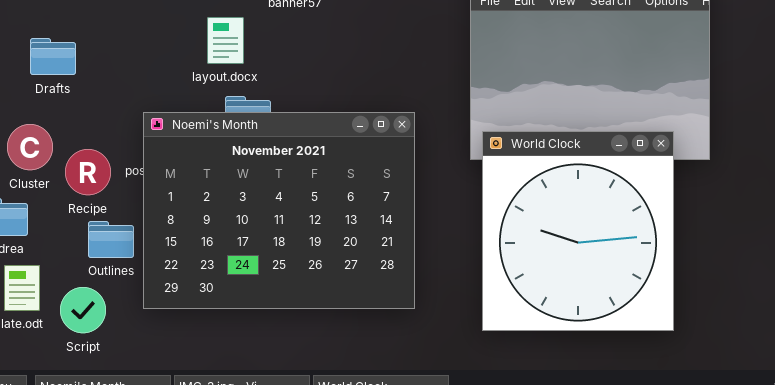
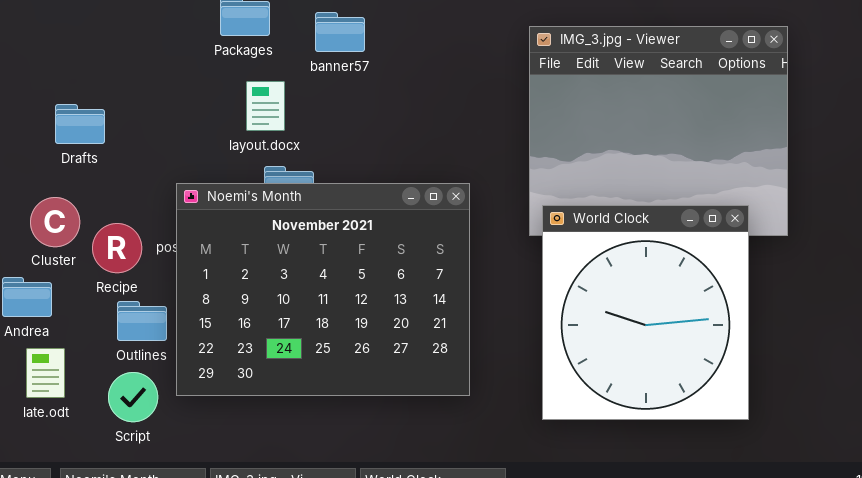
Script: [60,287,106,333] -> [108,372,158,422], moved

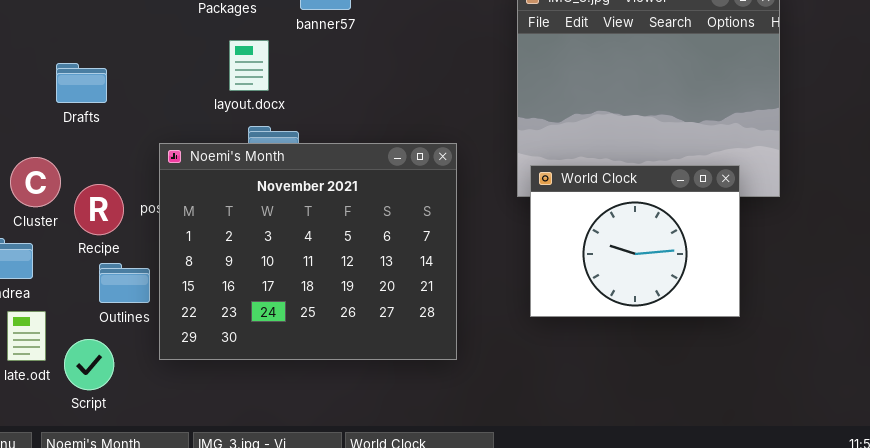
Drafts: [55,104,105,144] -> [56,63,107,103], moved
World Clock: [542,205,749,420] -> [530,165,740,317], resized
Script: [108,372,158,422] -> [64,339,114,390], moved

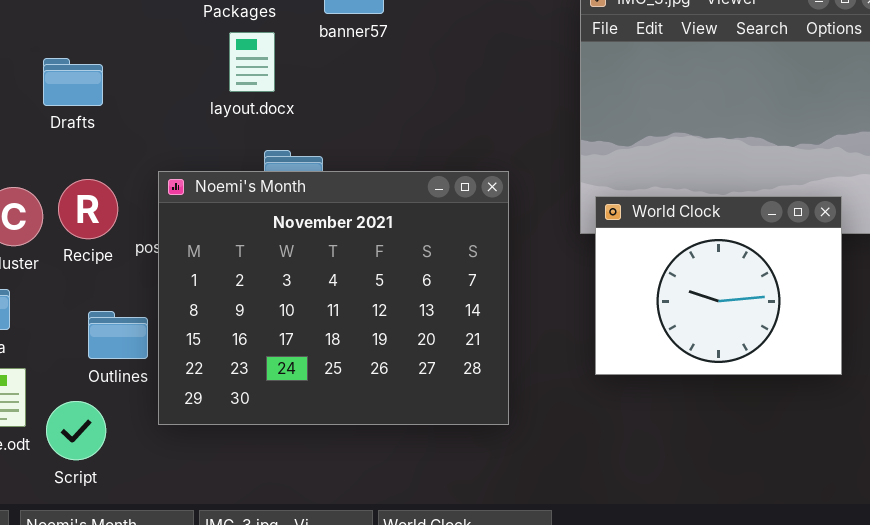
layout.docx: [229,40,269,91] -> [229,32,275,92], moved
Drafts: [56,63,107,103] -> [43,58,103,106], moved
Recipe: [74,184,124,235] -> [58,179,118,239], moved

